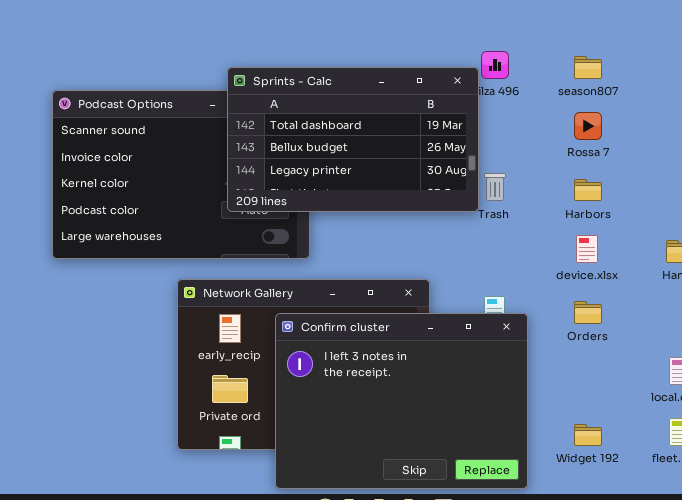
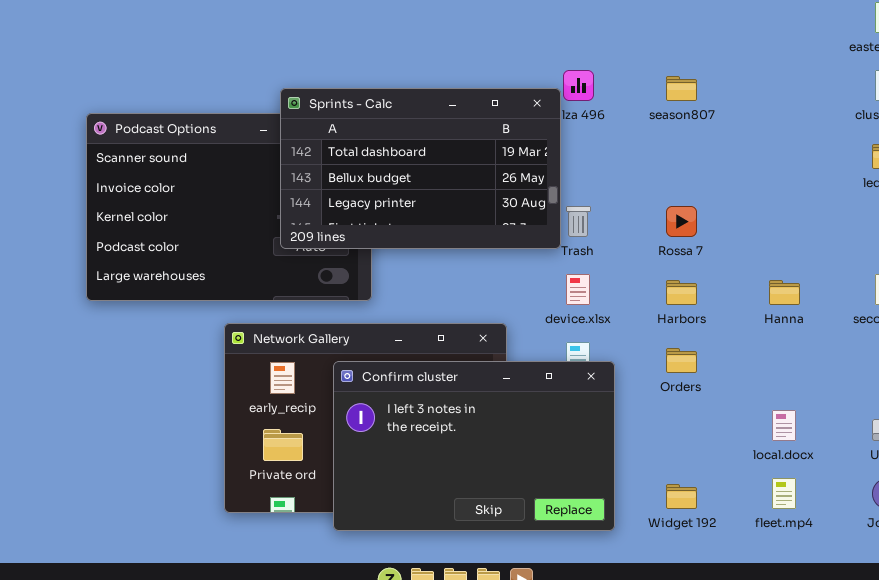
Rossa 7: [574,112,602,140] -> [666,206,697,237], moved
Harbors: [574,179,602,201] -> [666,280,697,305], moved
device.xlsx: [576,235,598,263] -> [566,274,590,305], moved
Confirm cluster: [275,313,528,489] -> [333,361,615,531], resized

